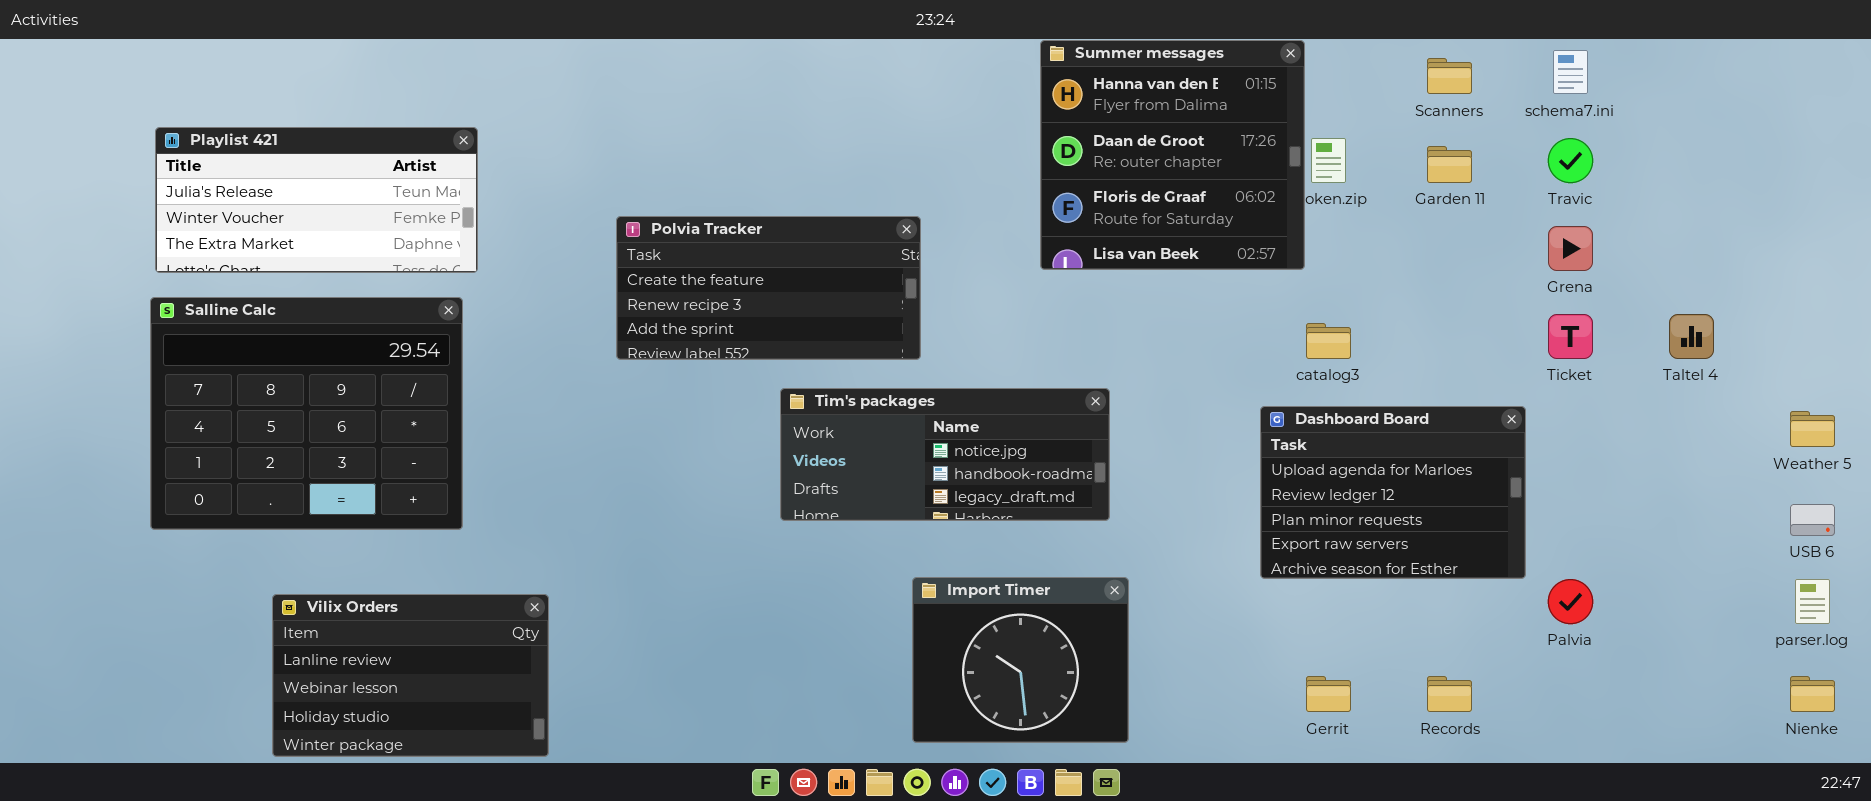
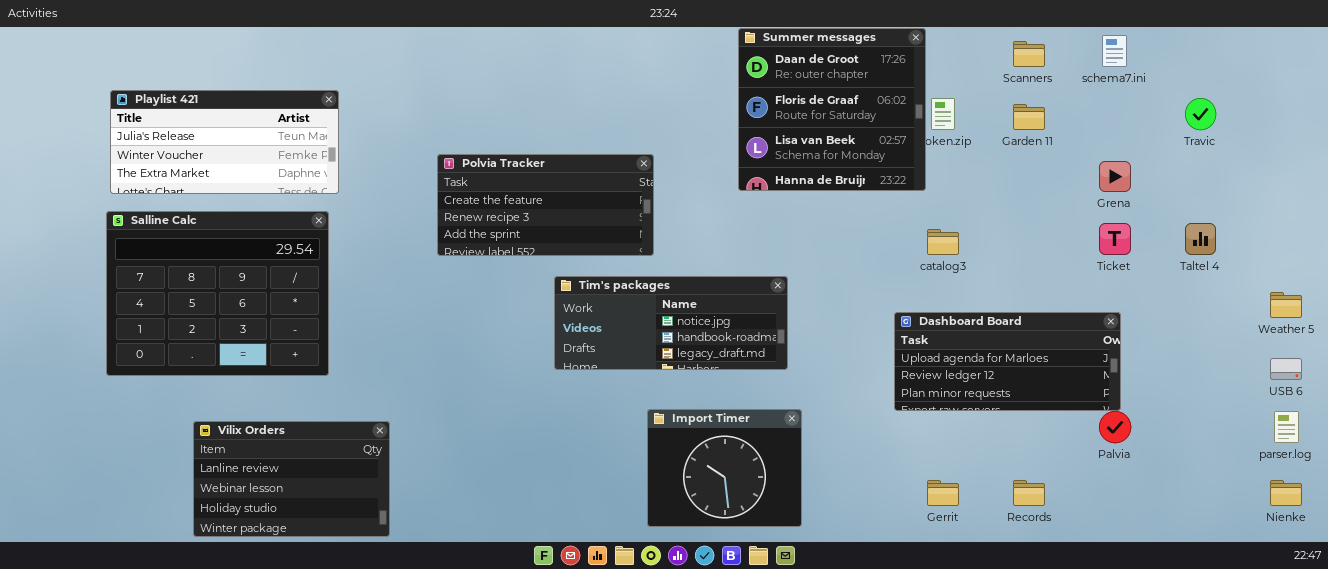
Summer messages: [1040,40,1305,270] -> [738,28,926,191], scrolled down 1 row
Travic: [1548,138,1593,183] -> [1185,98,1216,130], moved
Dashboard Board: [1260,406,1526,579] -> [894,312,1121,411], resized

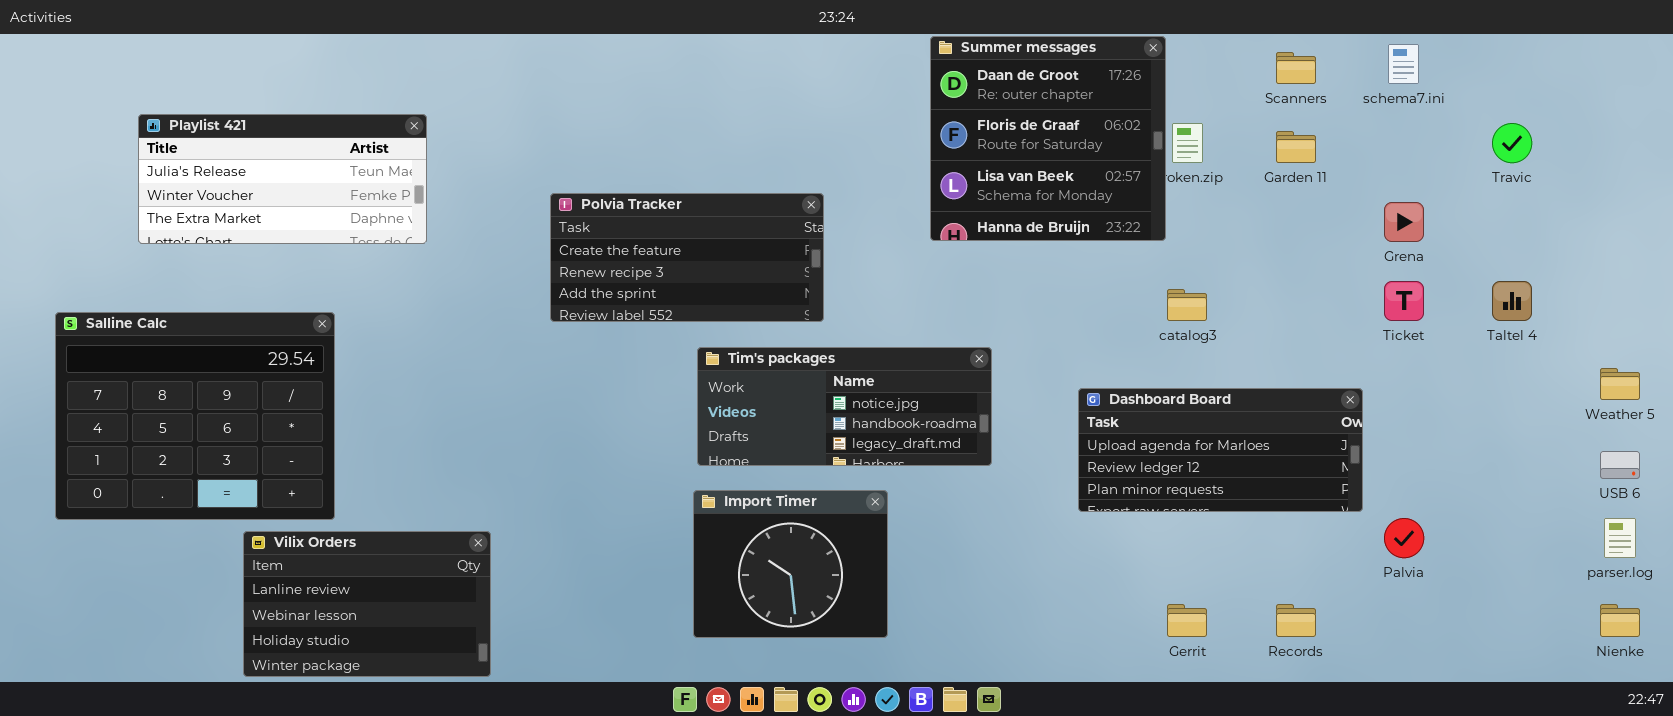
Salline Calc: [106,211,329,376] -> [55,312,335,520], moved
Dashboard Board: [894,312,1121,411] -> [1078,388,1363,512], moved
Import Timer: [647,409,802,527] -> [693,490,888,638], moved

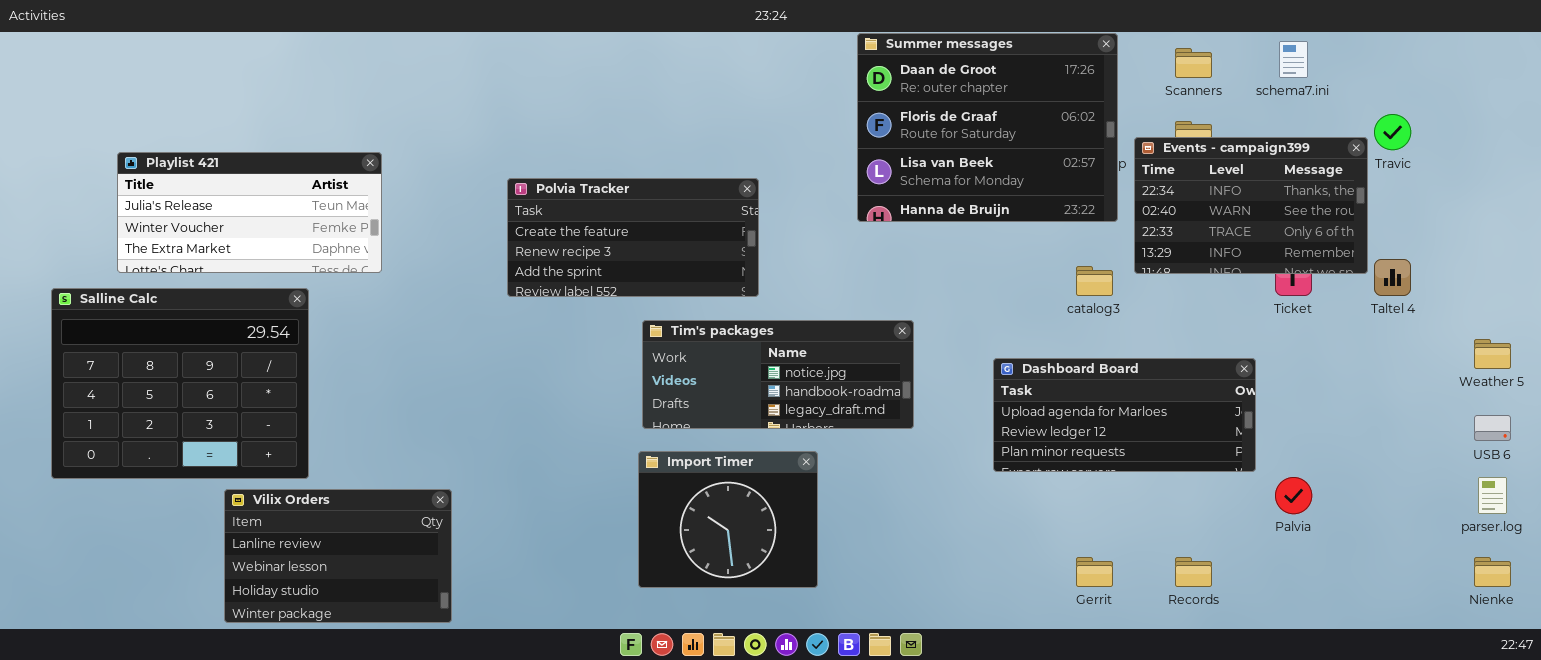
Summer messages: [930,36,1166,241] -> [857,33,1118,222], resized
Playlist 421: [138,114,427,244] -> [117,152,382,273], moved
Events - campaign399: none -> [1134,137,1368,274], opened

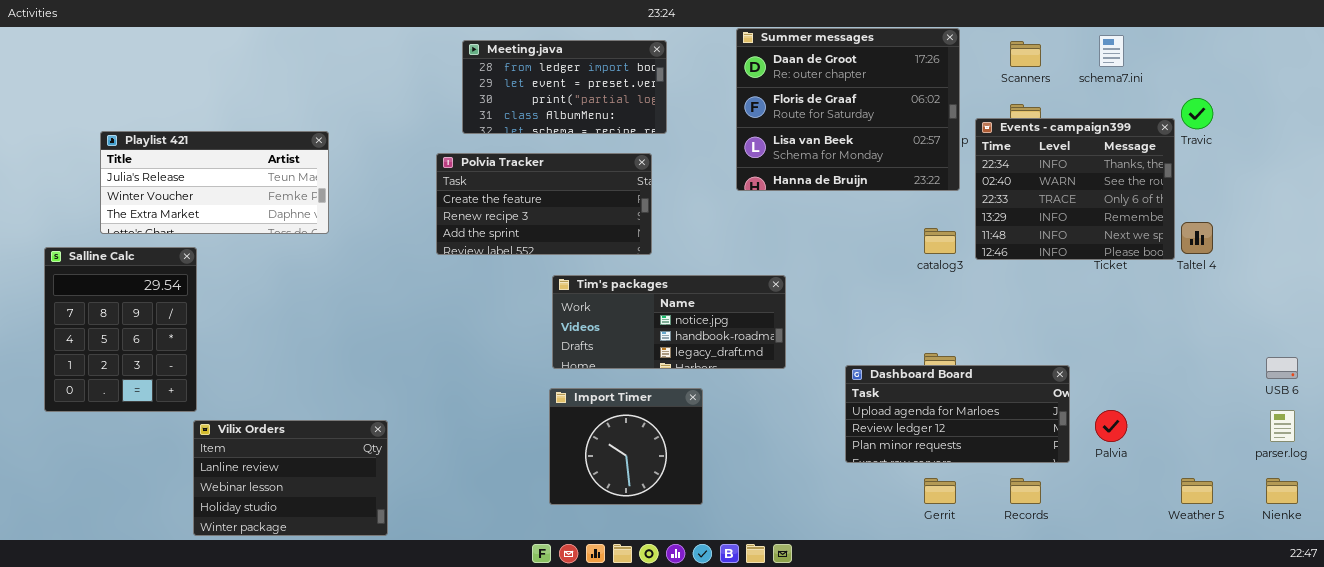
Meeting.java: none -> [462,40,667,134], opened
Events - campaign399: [1134,137,1368,274] -> [975,118,1175,260], resized
Salline Calc: [51,288,309,479] -> [44,247,197,412], resized
Weather 5: [1474,339,1511,369] -> [1181,478,1213,504], moved
Dashboard Board: [993,358,1256,472] -> [845,365,1070,463], moved

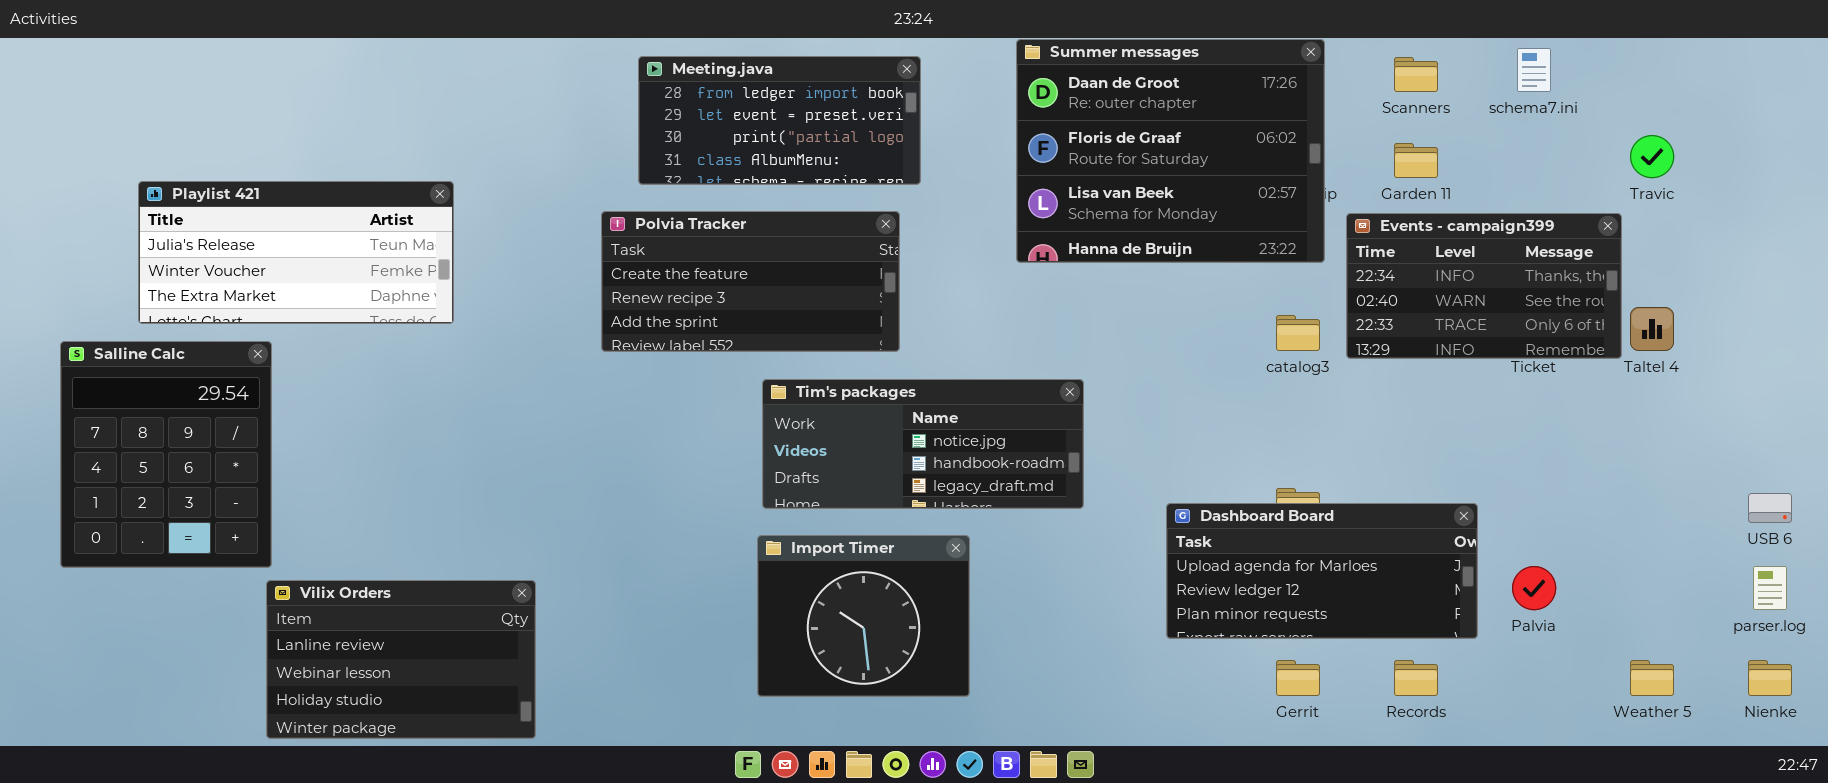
Events - campaign399: [975,118,1175,260] -> [1346,213,1622,359], resized

